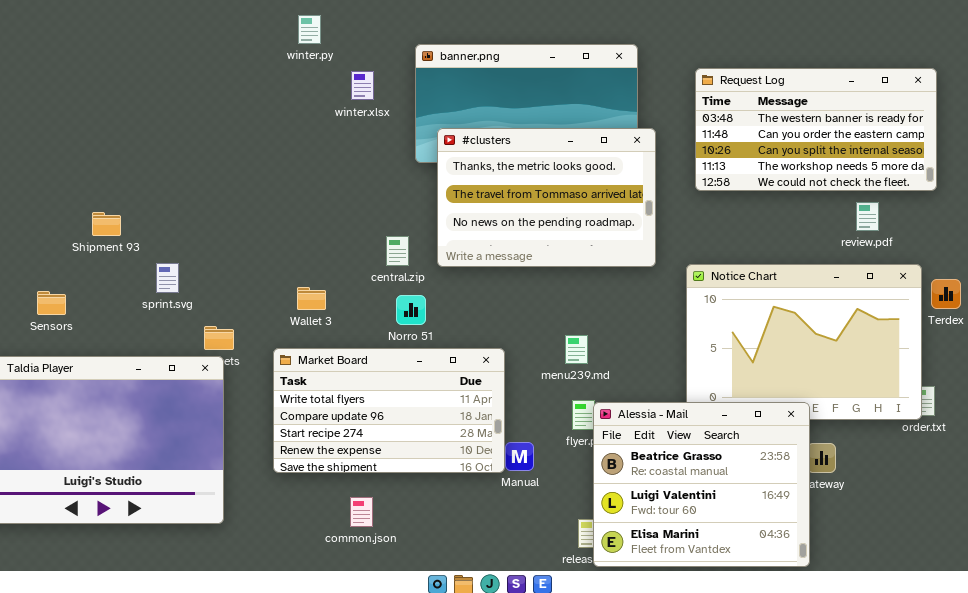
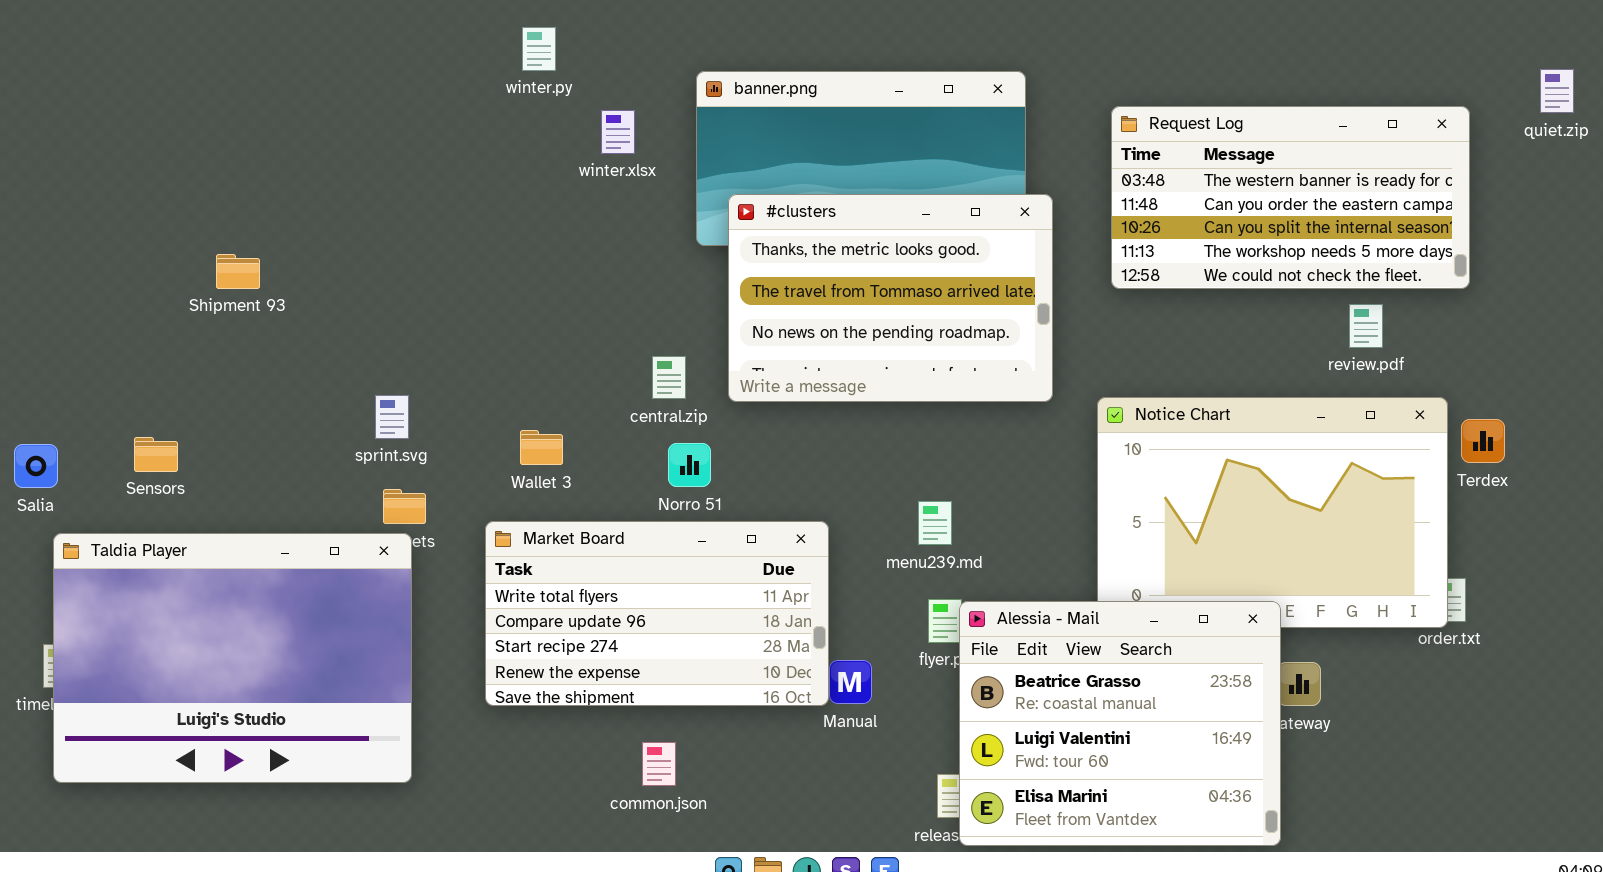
Shipment 93: [92,212,121,236] -> [216,254,260,289], moved
sprint.svg: [156,263,179,293] -> [375,395,409,439], moved
common.json: [350,497,373,527] -> [642,742,676,786], moved

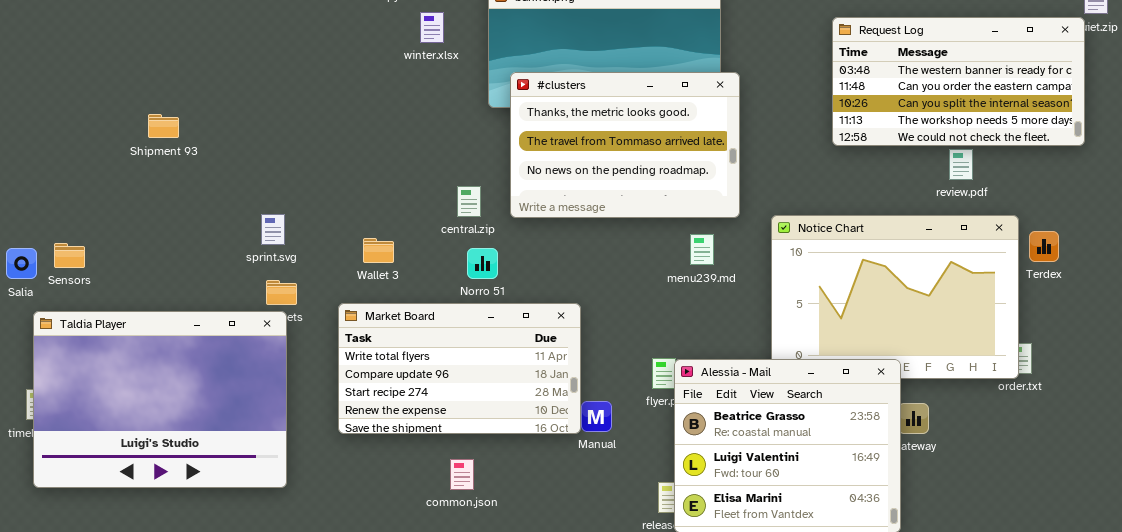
Request Log: [1111,106,1470,289] -> [832,17,1085,146], moved
Sensors: [134,437,178,472] -> [54,243,85,268], moved
menu239.md: [918,501,952,545] -> [690,234,714,265], moved

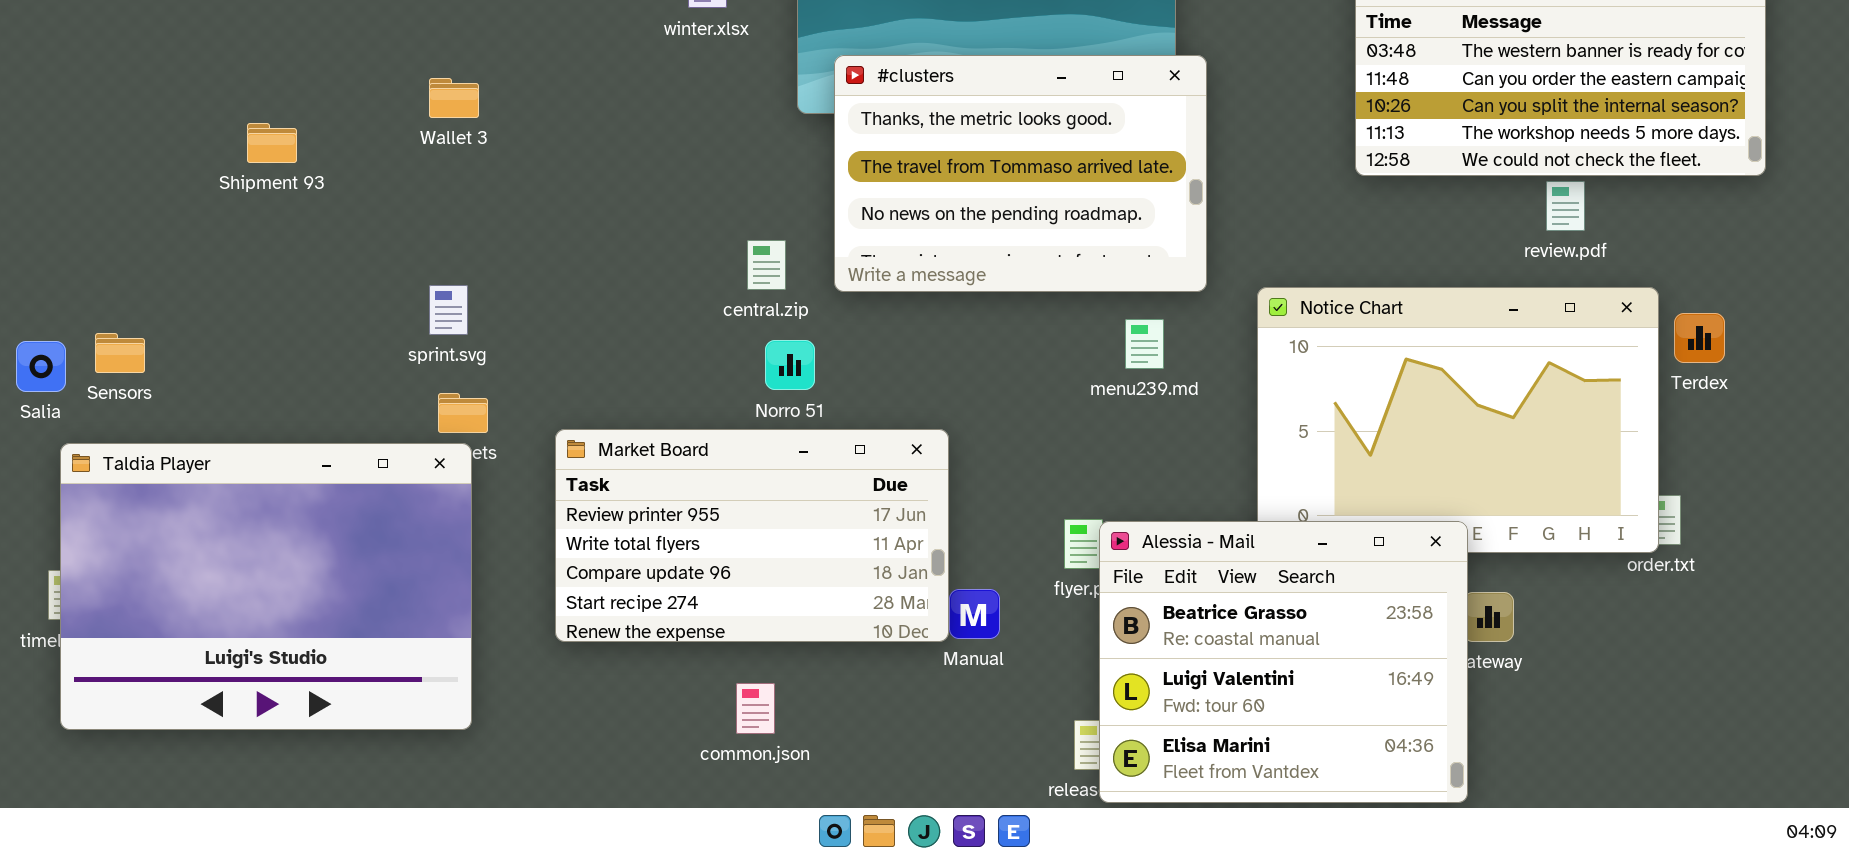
Wallet 3: [363,238,394,263] -> [429,78,479,118], moved
Market Board: [338,303,581,434] -> [555,429,949,642], scrolled up 1 row

